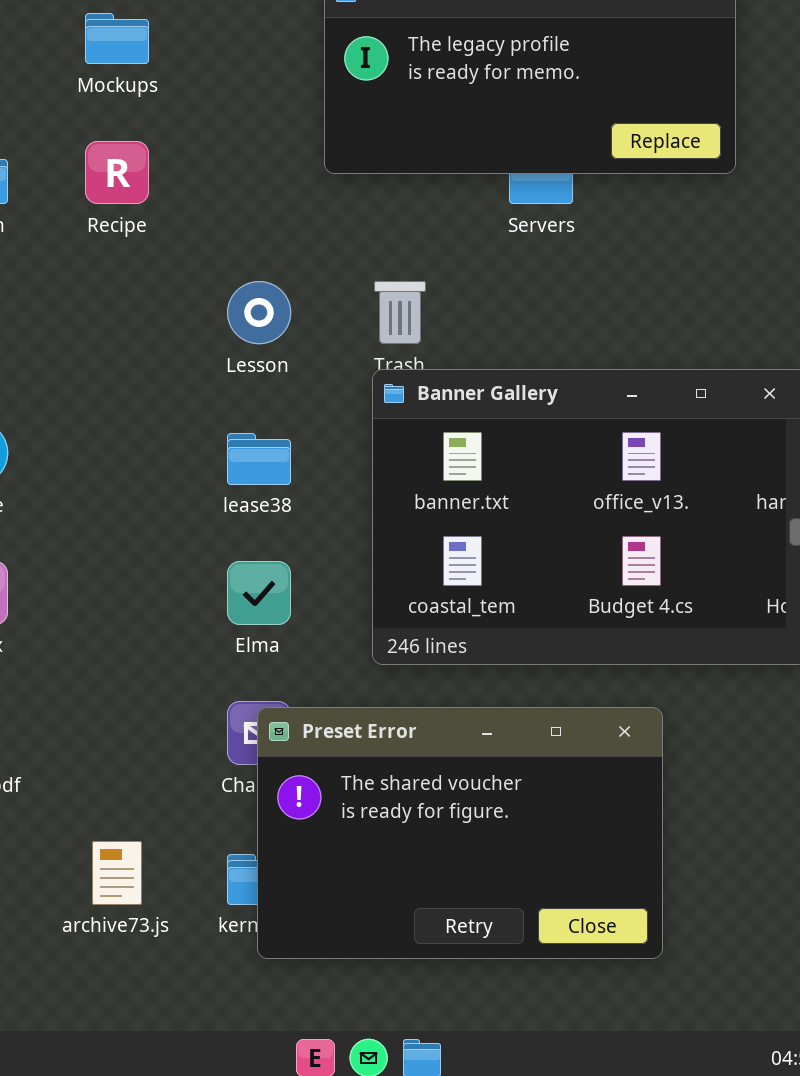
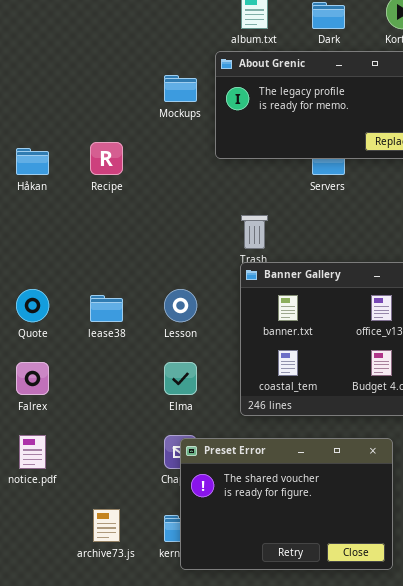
Mockups: [85,13,149,64] -> [164,75,197,102], moved
Lesson: [227,281,291,344] -> [164,289,197,322], moved
lease38: [227,433,291,485] -> [90,295,123,322], moved

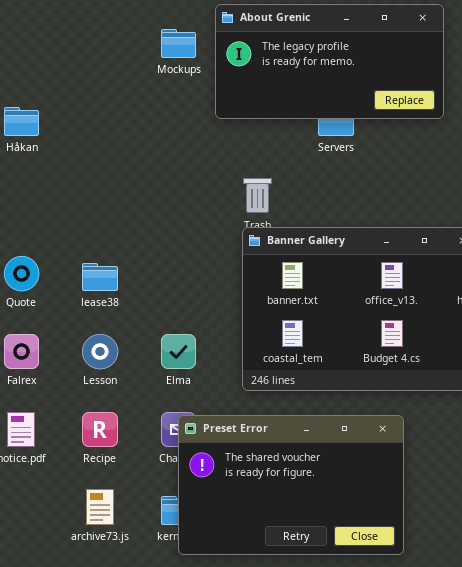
Recipe: [90,142,123,175] -> [82,412,118,447], moved
Lesson: [164,289,197,322] -> [82,334,118,369], moved

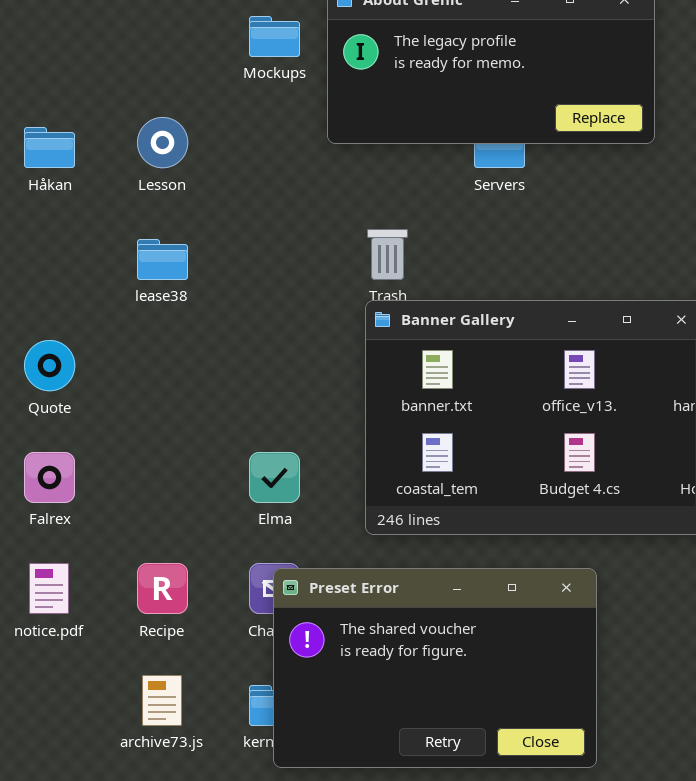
lease38: [82,263,118,291] -> [137,239,188,280], moved
Lesson: [82,334,118,369] -> [137,117,188,168], moved

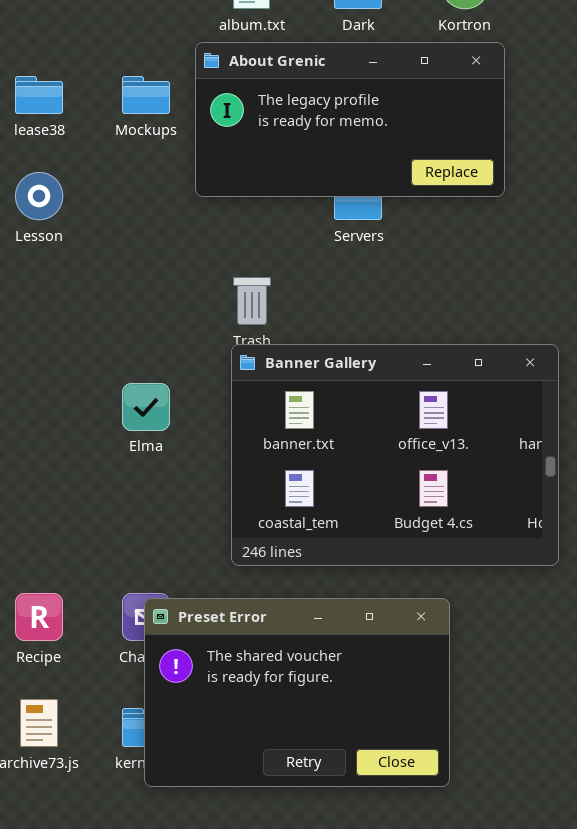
lease38: [137,239,188,280] -> [15,76,63,114], moved
Elma: [249,452,300,503] -> [122,383,170,431], moved

